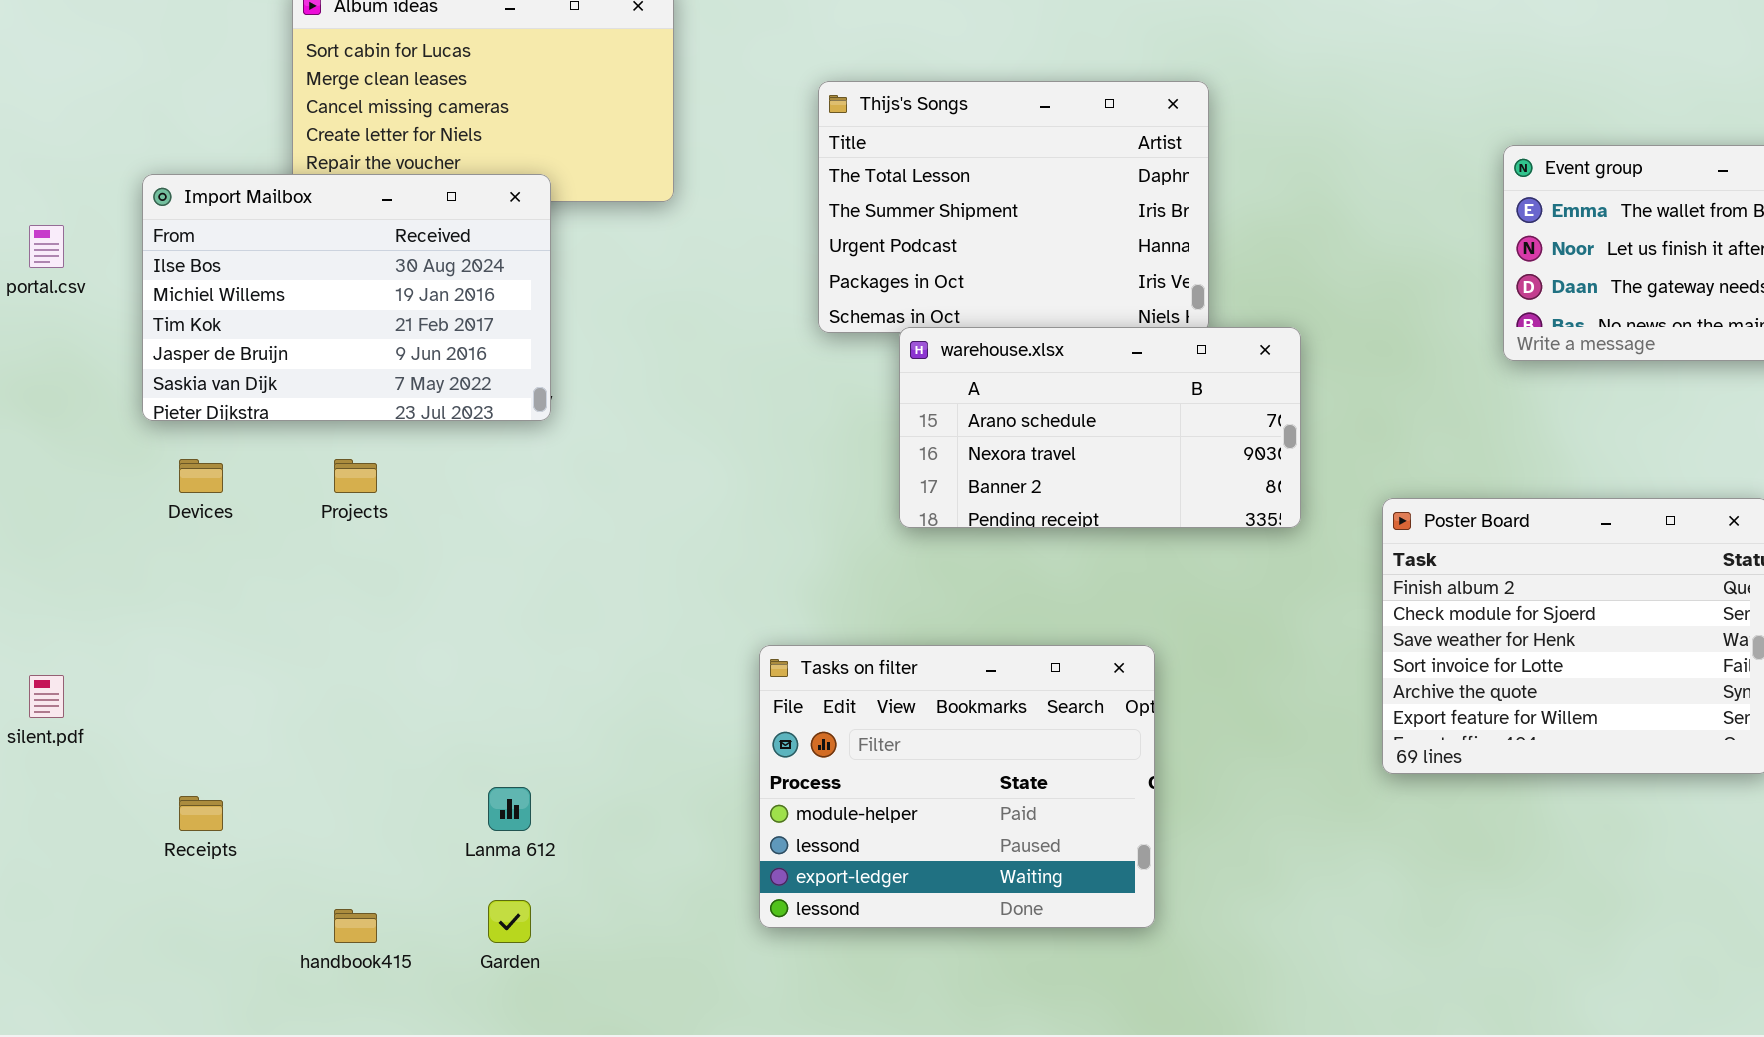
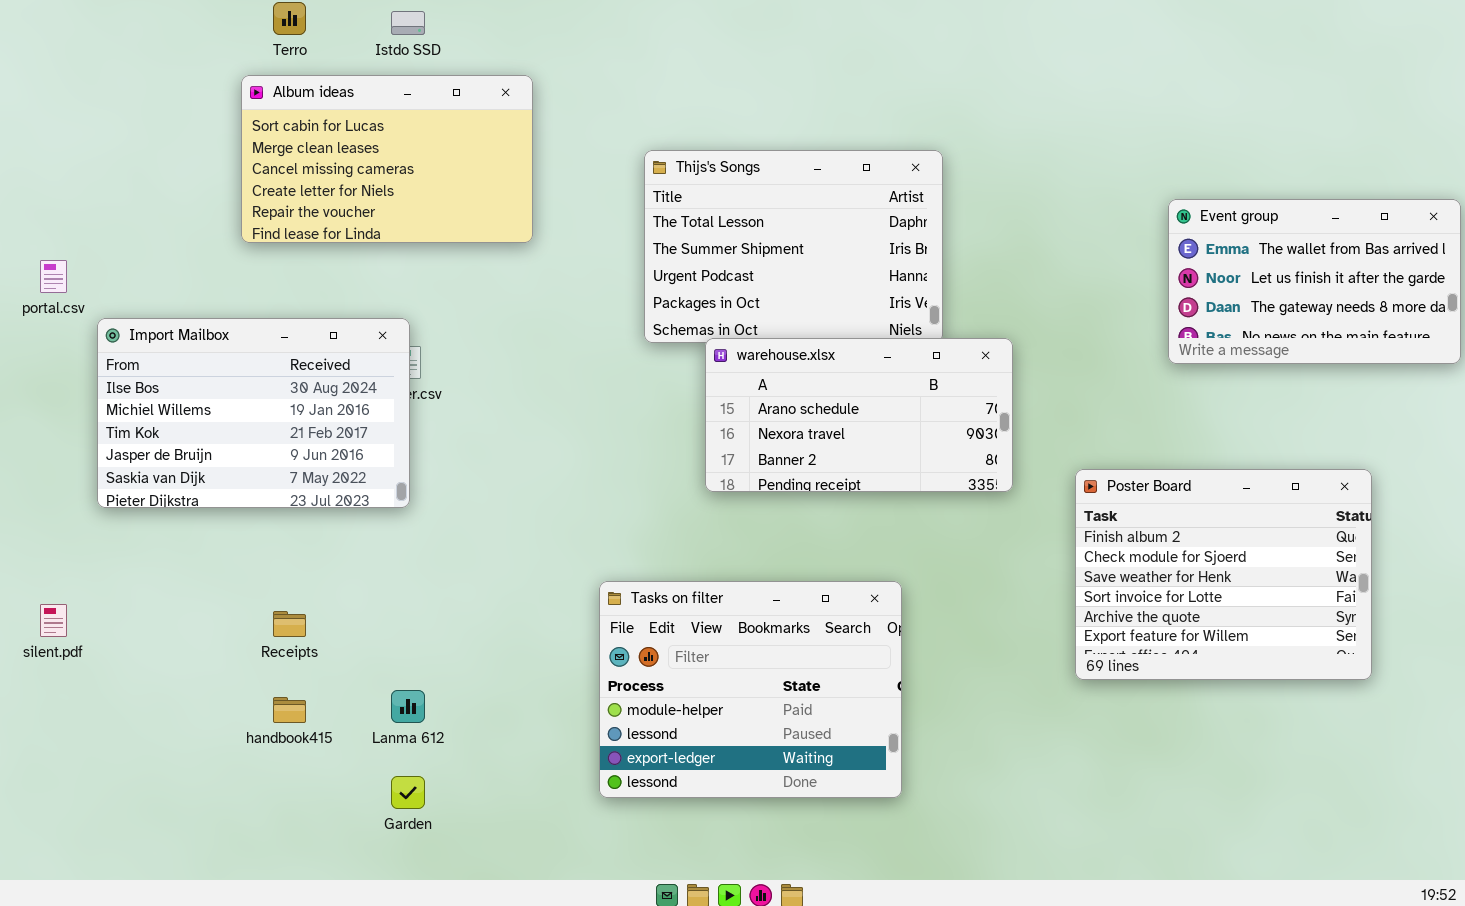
Import Mailbox: [142,174,551,421] -> [97,318,410,508], moved
Receipts: [179,796,223,831] -> [273,611,306,637], moved
handbook415: [334,909,377,943] -> [273,697,306,723], moved

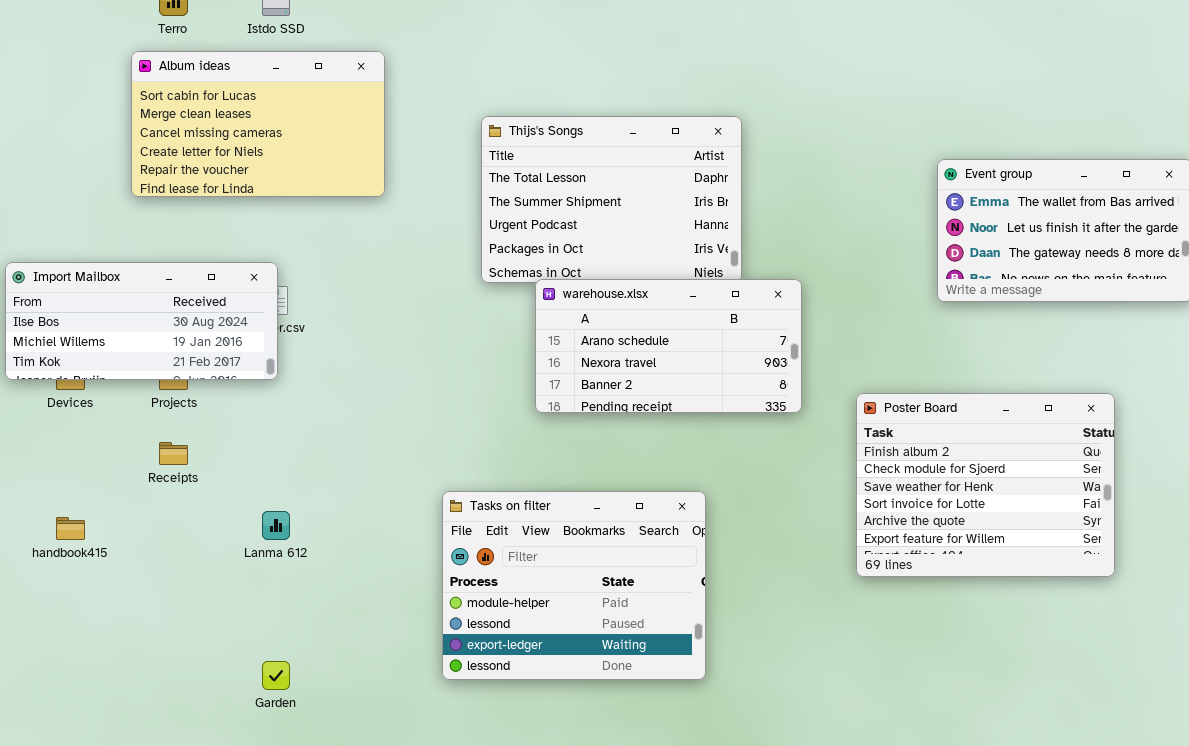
Import Mailbox: [97,318,410,508] -> [5,262,278,380], resized
Receipts: [273,611,306,637] -> [159,442,188,465], moved
Lanma 612: [391,690,425,723] -> [262,511,290,540], moved
handbook415: [273,697,306,723] -> [56,517,85,540], moved

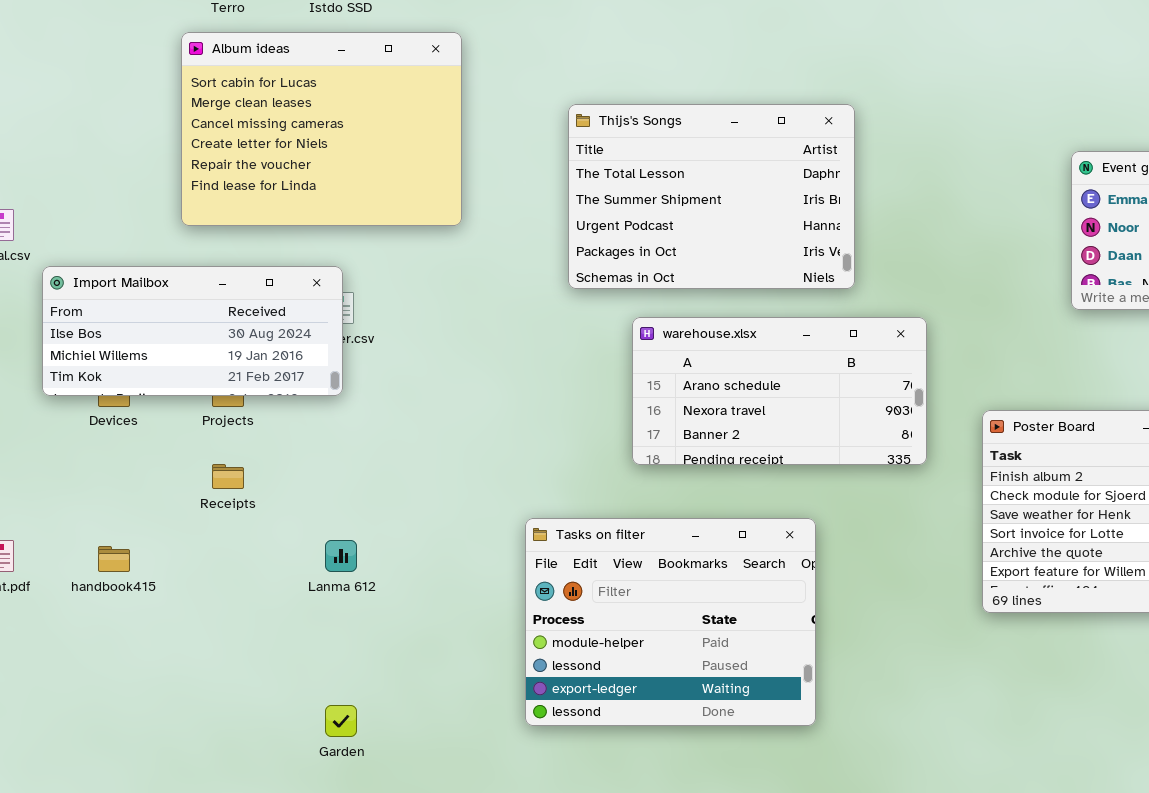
Album ideas: [131,51,385,197] -> [181,32,462,226], resized
warehouse.xlsx: [535,279,802,413] -> [632,317,927,465], moved

